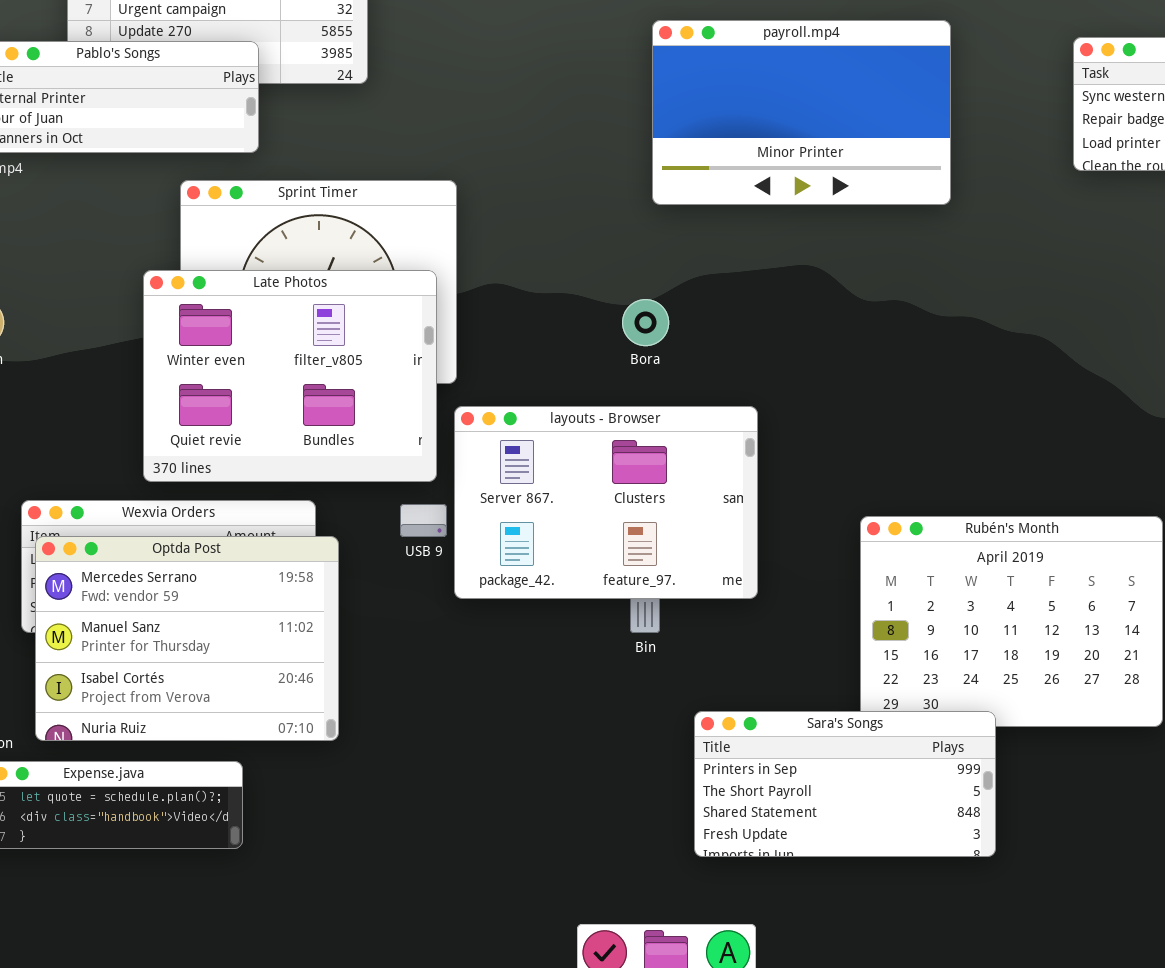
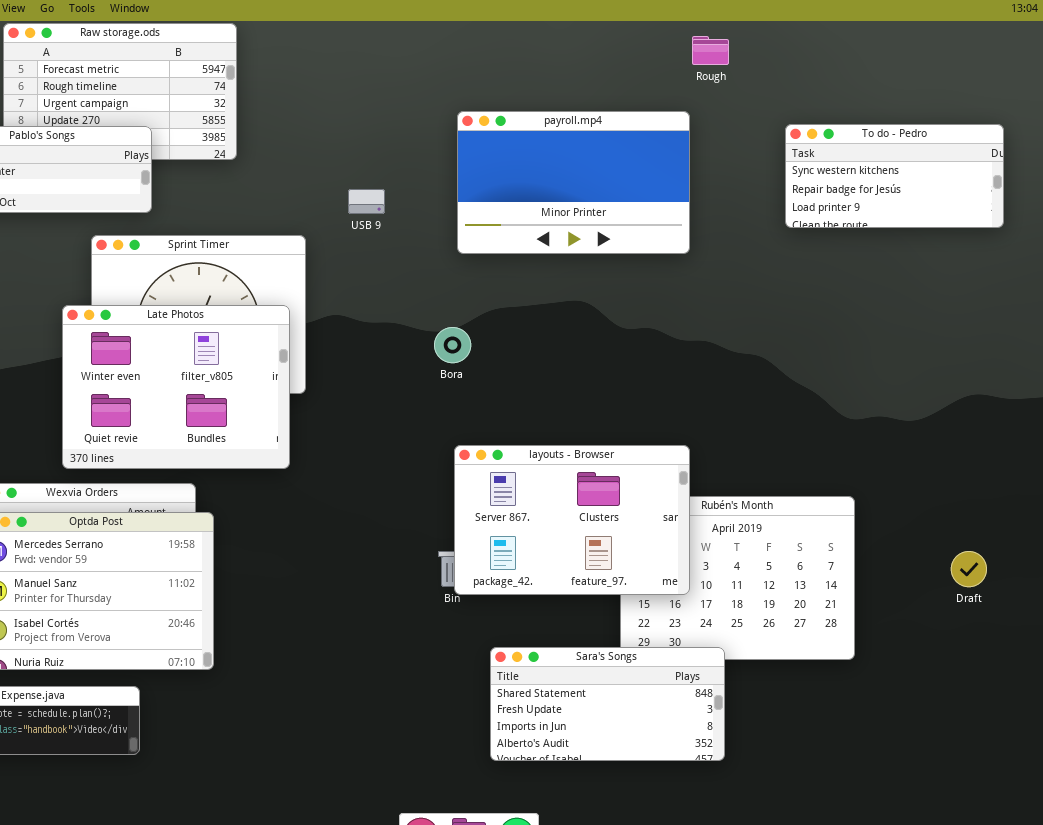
layouts - Browser: [454,406,758,599] -> [454,445,690,595], moved
USB 9: [400,504,447,537] -> [348,189,385,214], moved
Sara's Songs: [694,711,996,857] -> [490,647,725,761], scrolled down 2 rows

